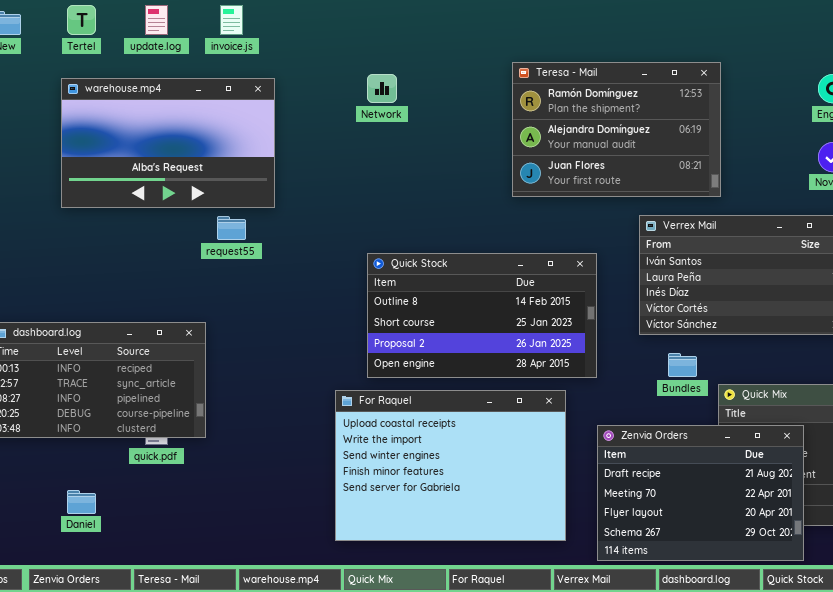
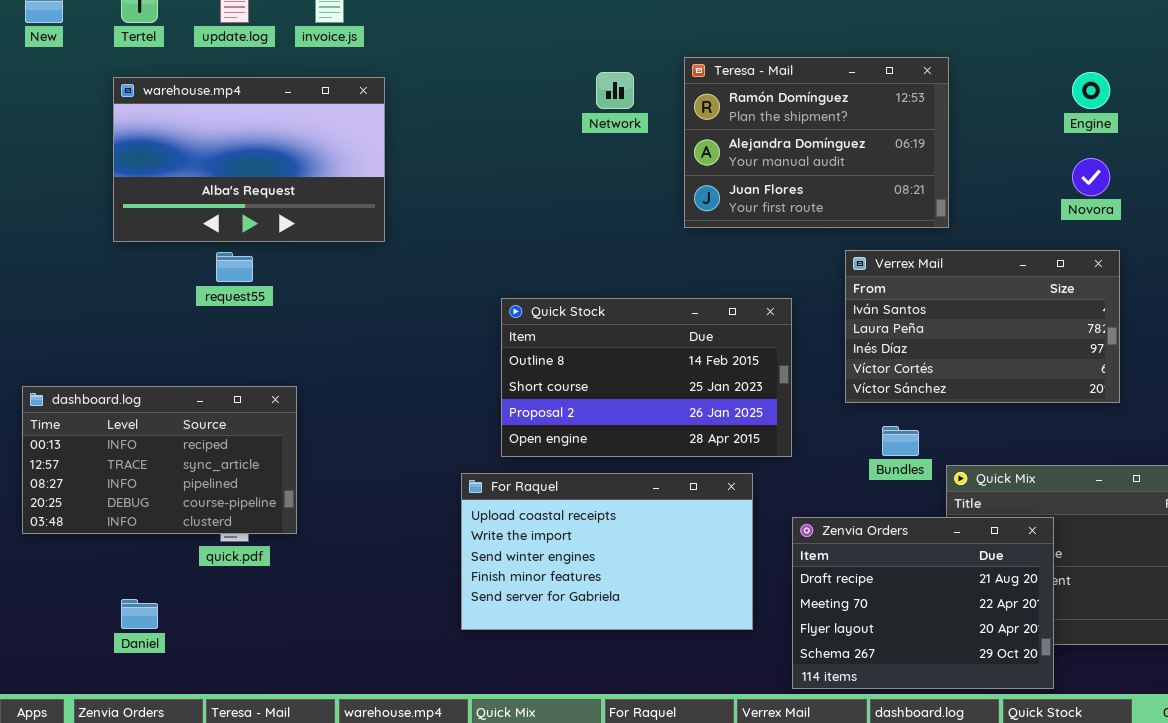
Network: [367,74,397,103] -> [596,72,634,109], moved
request55: [217,216,246,240] -> [216,252,253,282], moved
For Raquel: [335,390,566,541] -> [461,473,753,630], resized

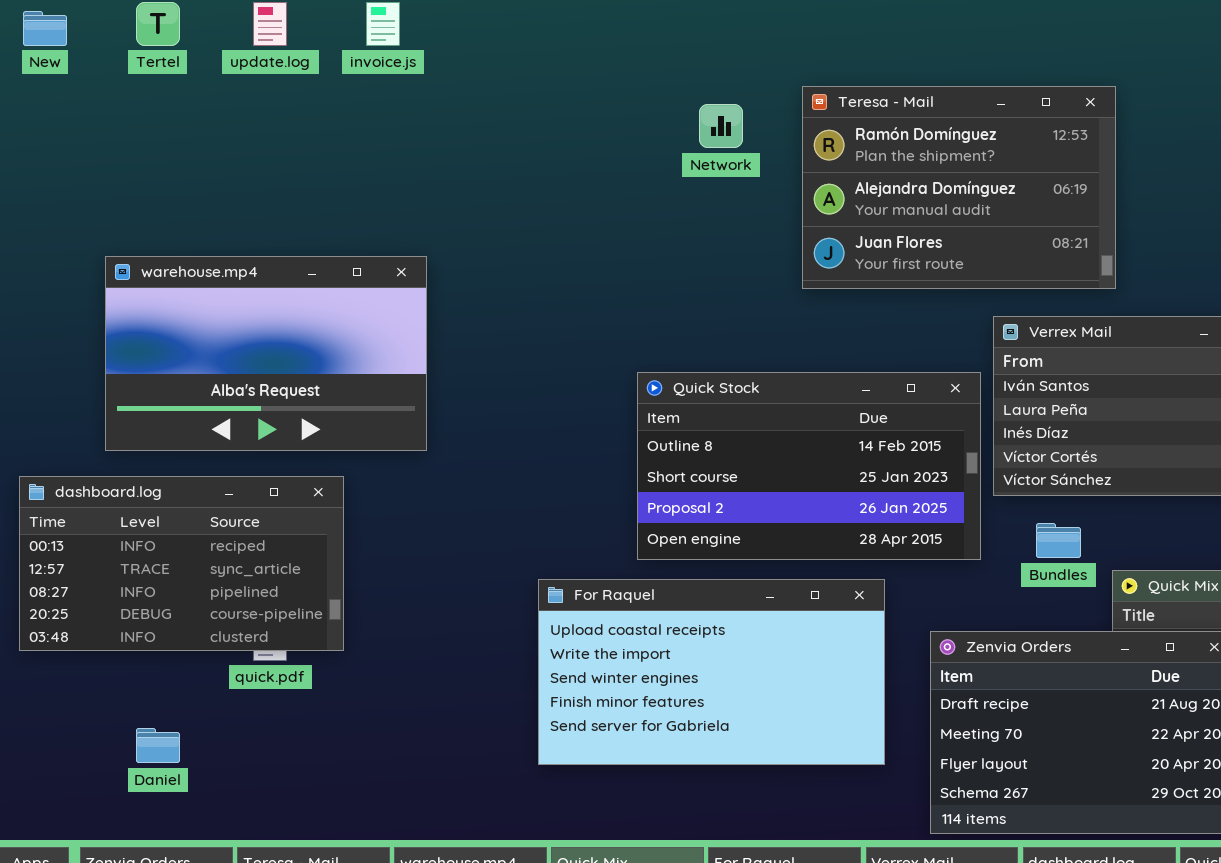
warehouse.mp4: [113,77,385,242] -> [105,256,427,451], moved
Quick Stock: [501,298,792,457] -> [637,372,981,560], moved

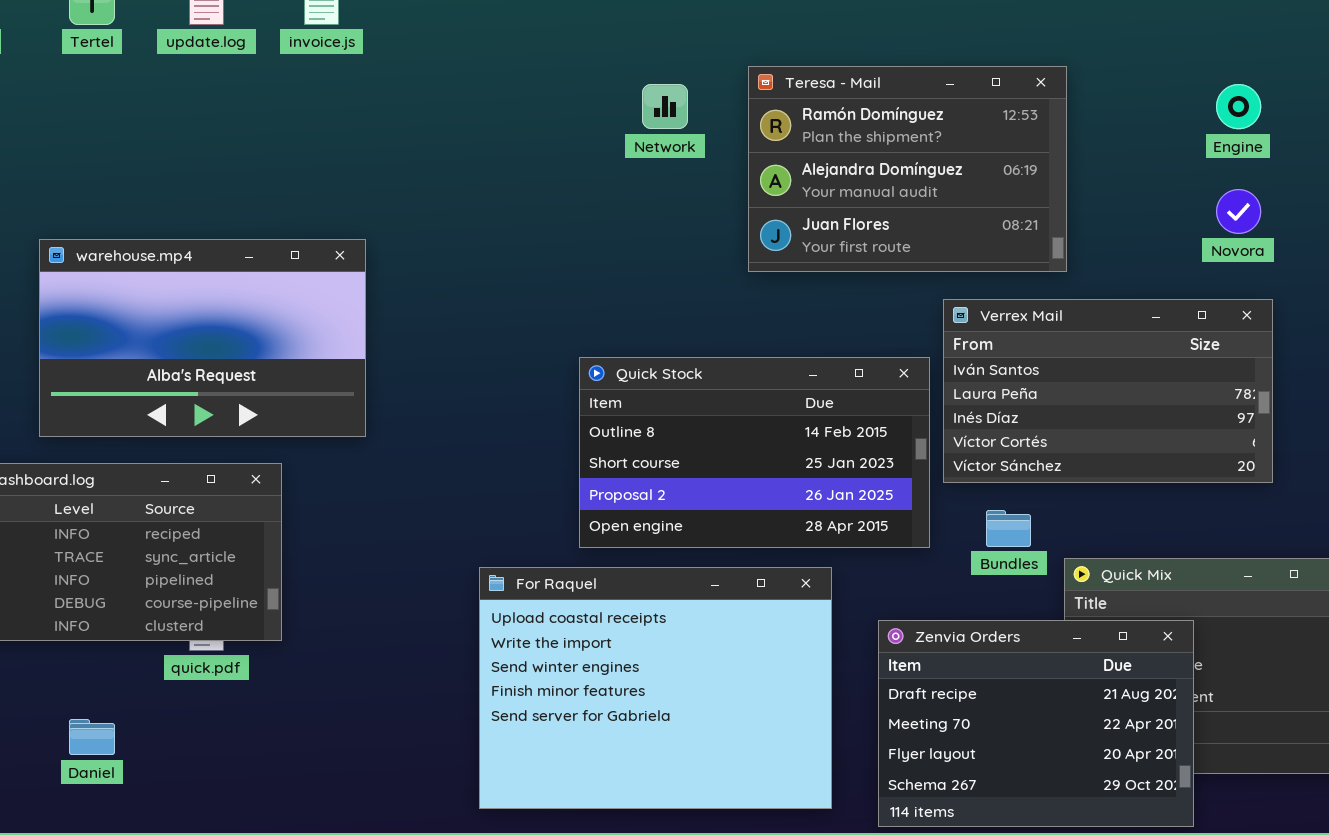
For Raquel: [538,579,885,765] -> [479,567,832,809], resized

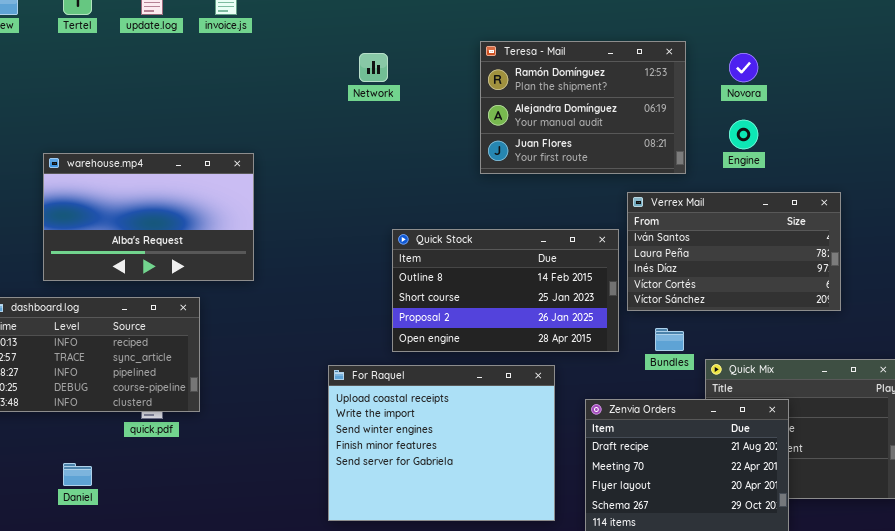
Teresa - Mail: [748,66,1067,272] -> [480,41,686,174], moved
Network: [642,84,688,129] -> [359,53,388,82], moved
Engine: [1216,84,1261,129] -> [729,120,758,149], moved
Novora: [1216,189,1261,234] -> [729,53,758,82], moved

